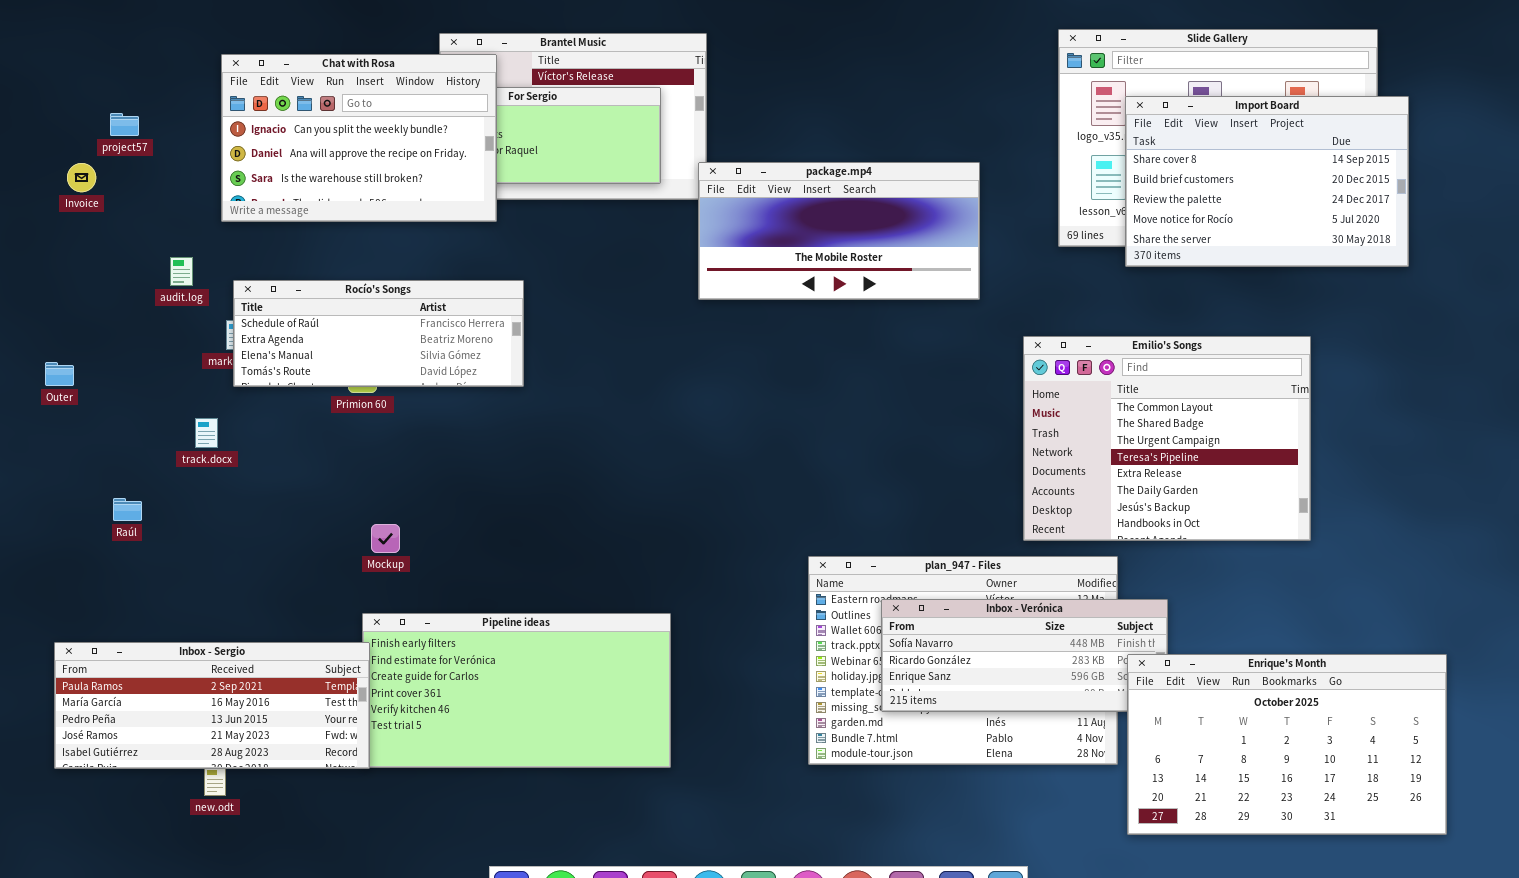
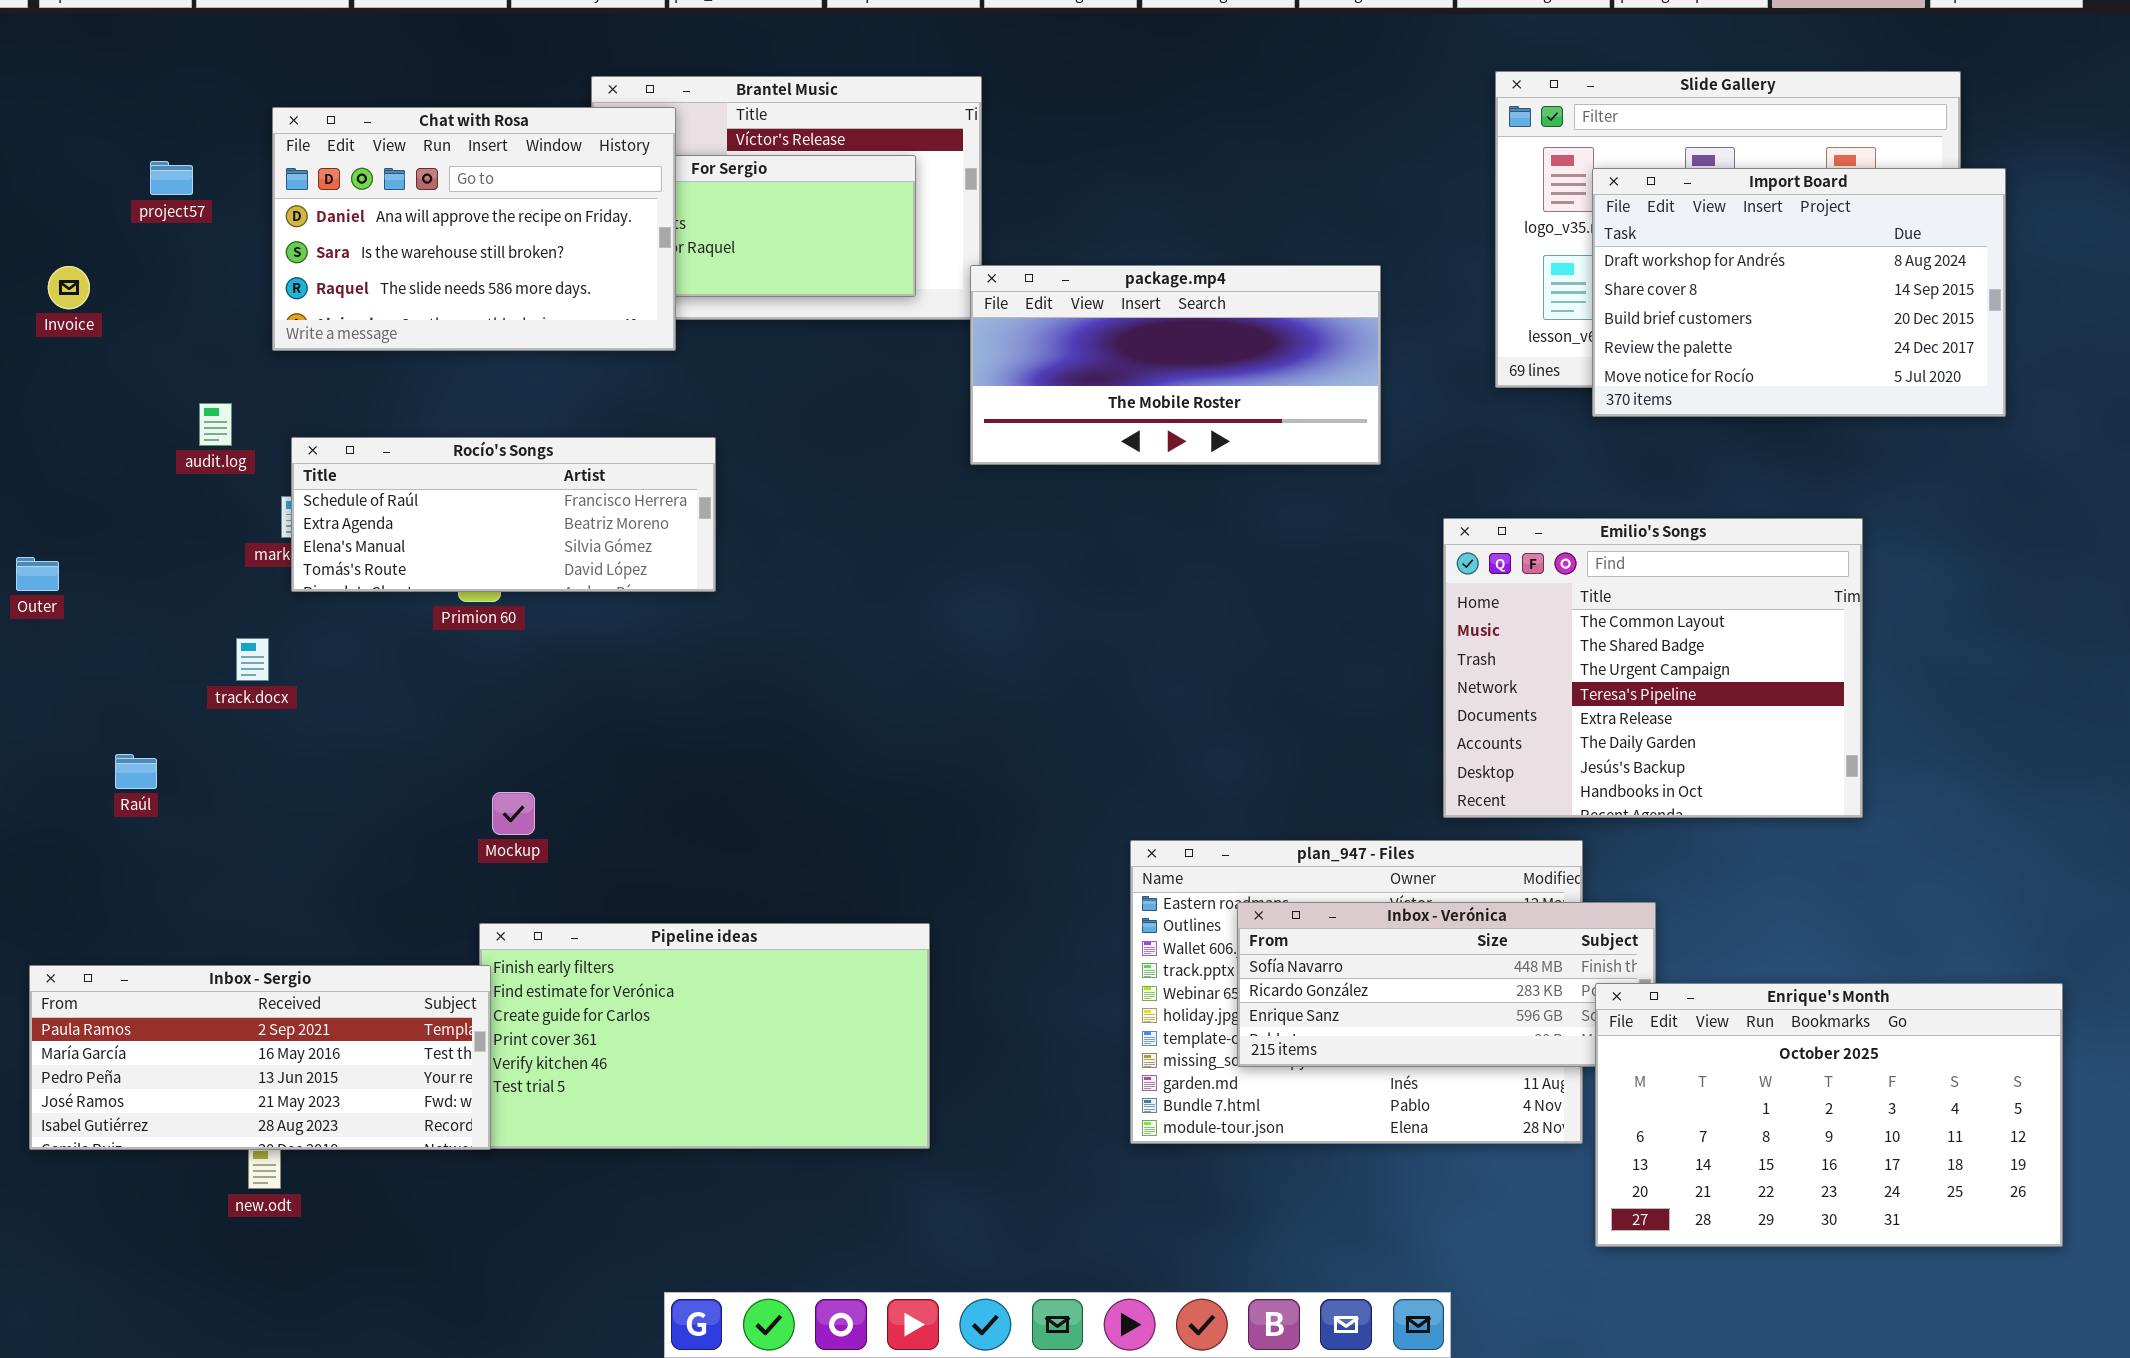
Chat with Rosa: [221,54,497,222] -> [272,107,676,351], scrolled down 1 row
Import Board: [1125,96,1409,267] -> [1592,168,2006,417], scrolled up 1 row
project57: [110,113,139,136] -> [150,161,193,195], moved

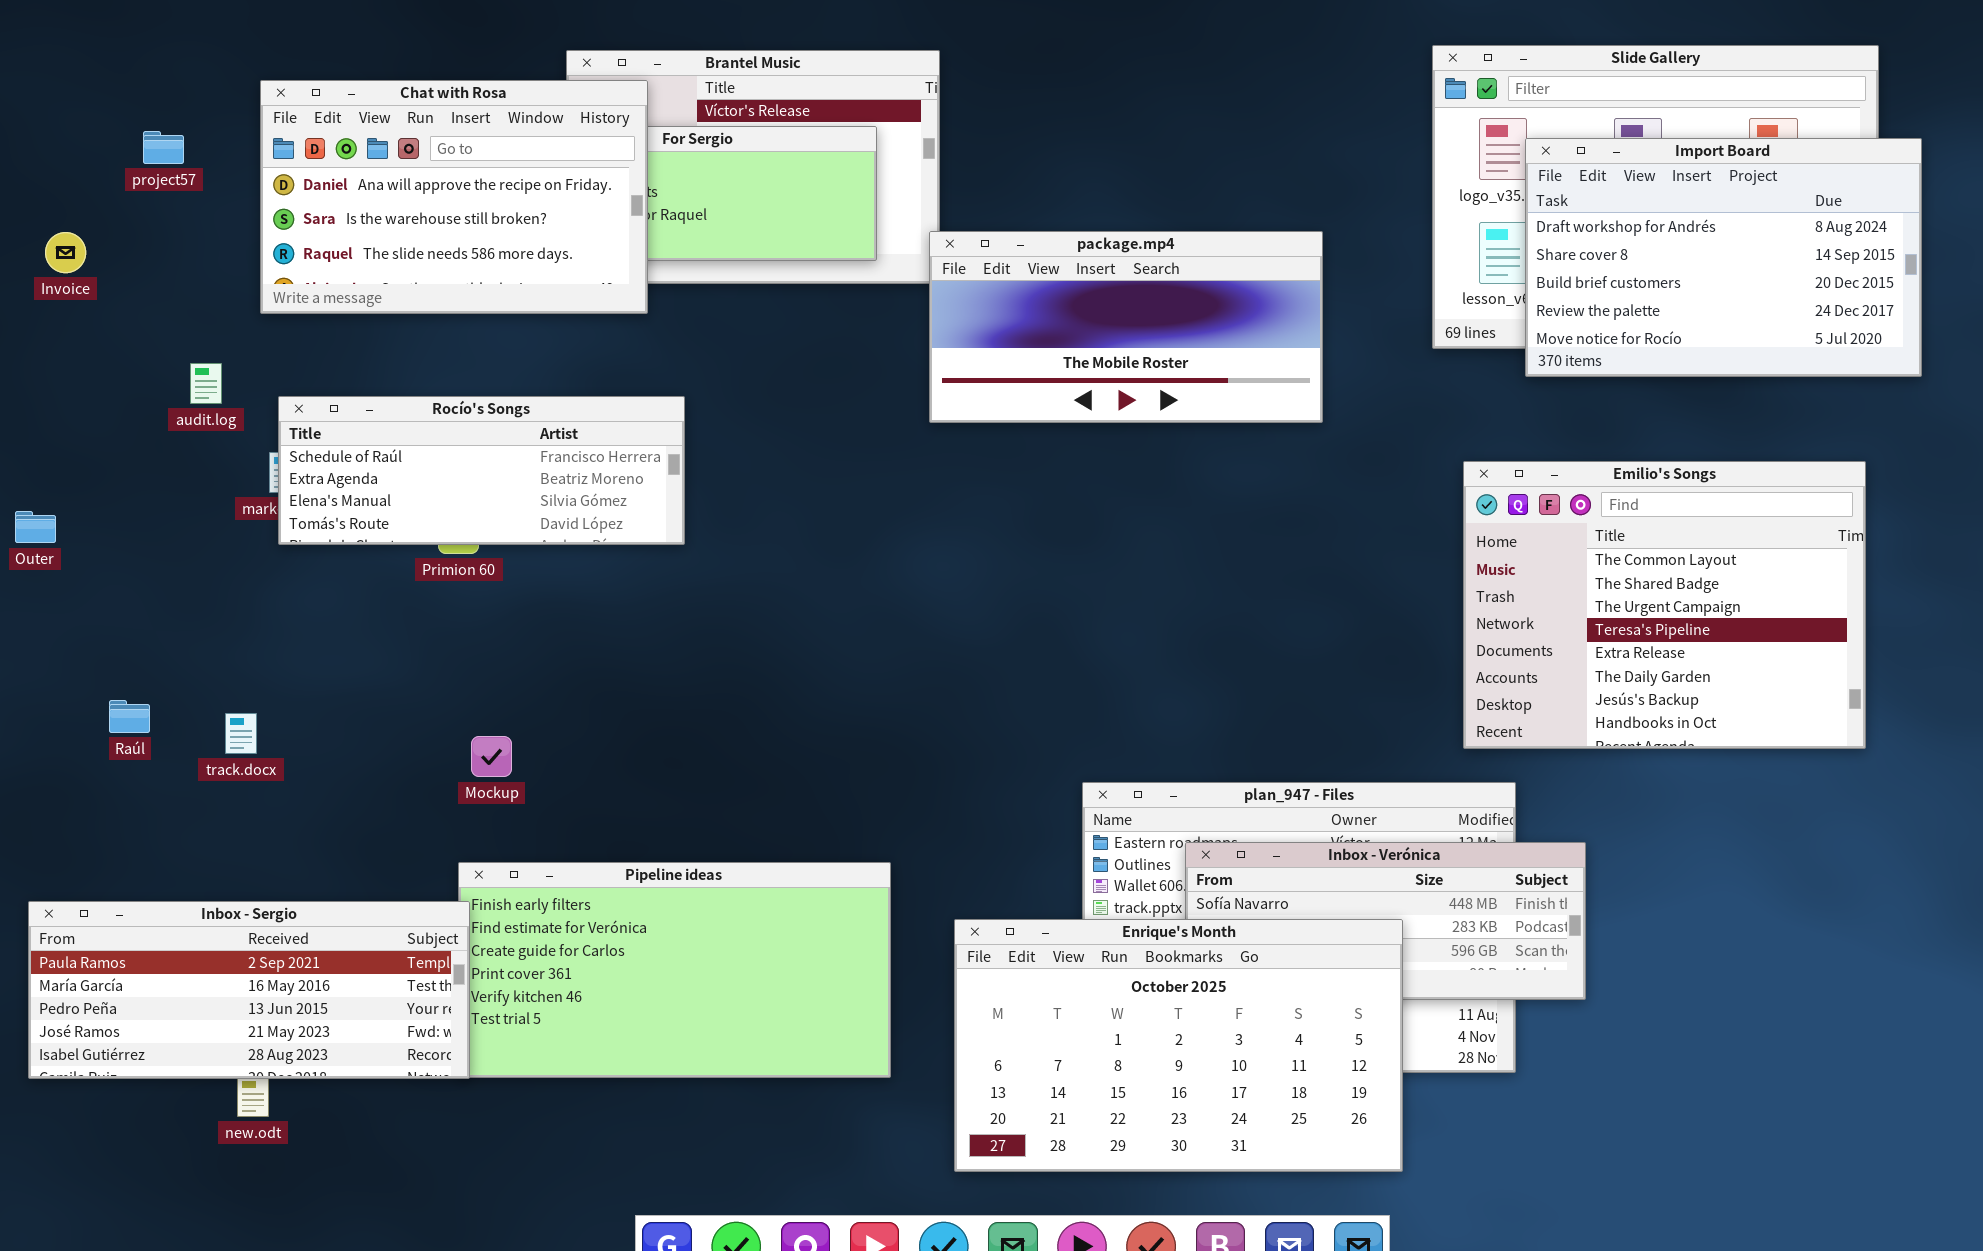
Emilio's Songs: [1443,518,1863,818] -> [1463,461,1866,749], moved
track.docx: [236,638,269,681] -> [225,713,257,754], moved
Enrique's Month: [1595,983,2063,1247] -> [954,919,1403,1172], moved

